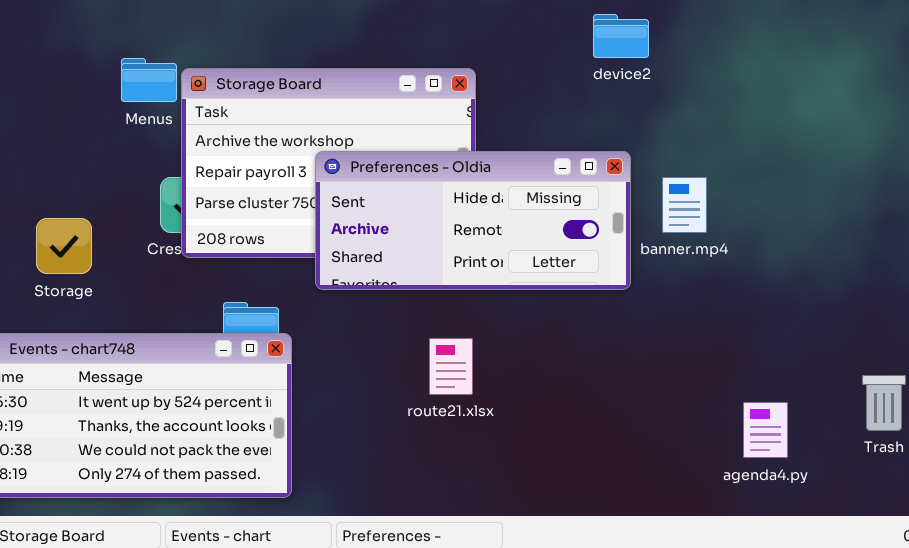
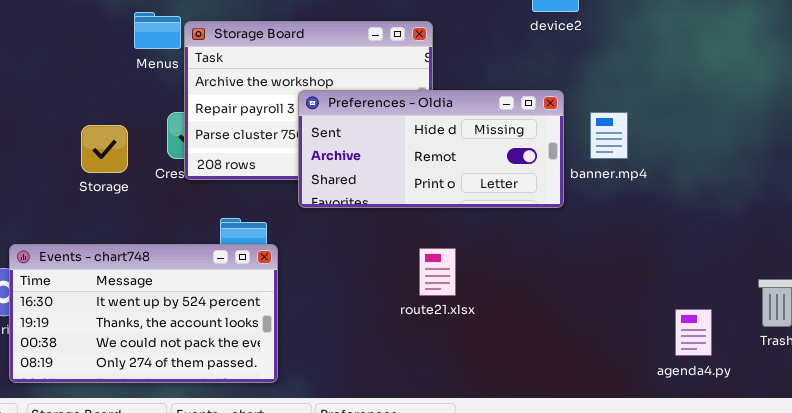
Storage: [36,218,92,274] -> [81,125,128,173], moved
route21.xlsx: [429,338,473,395] -> [419,248,456,296], moved
agenda4.py: [743,402,788,458] -> [675,309,712,356], moved

